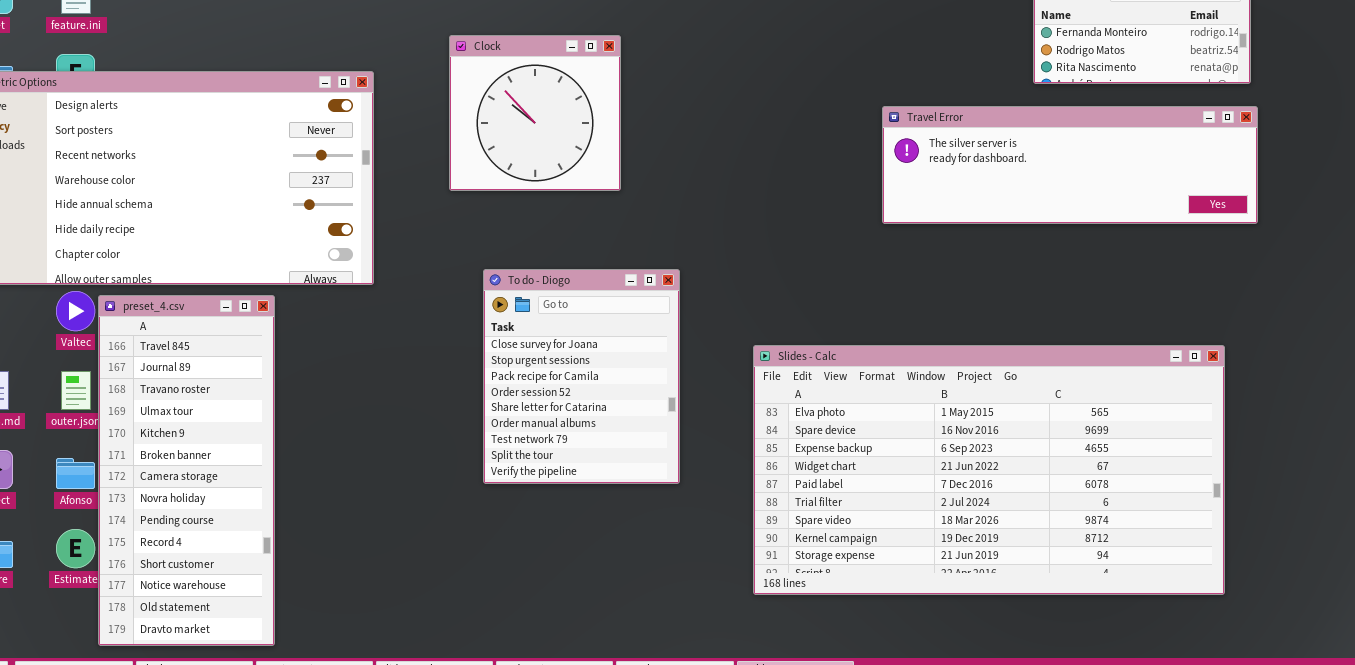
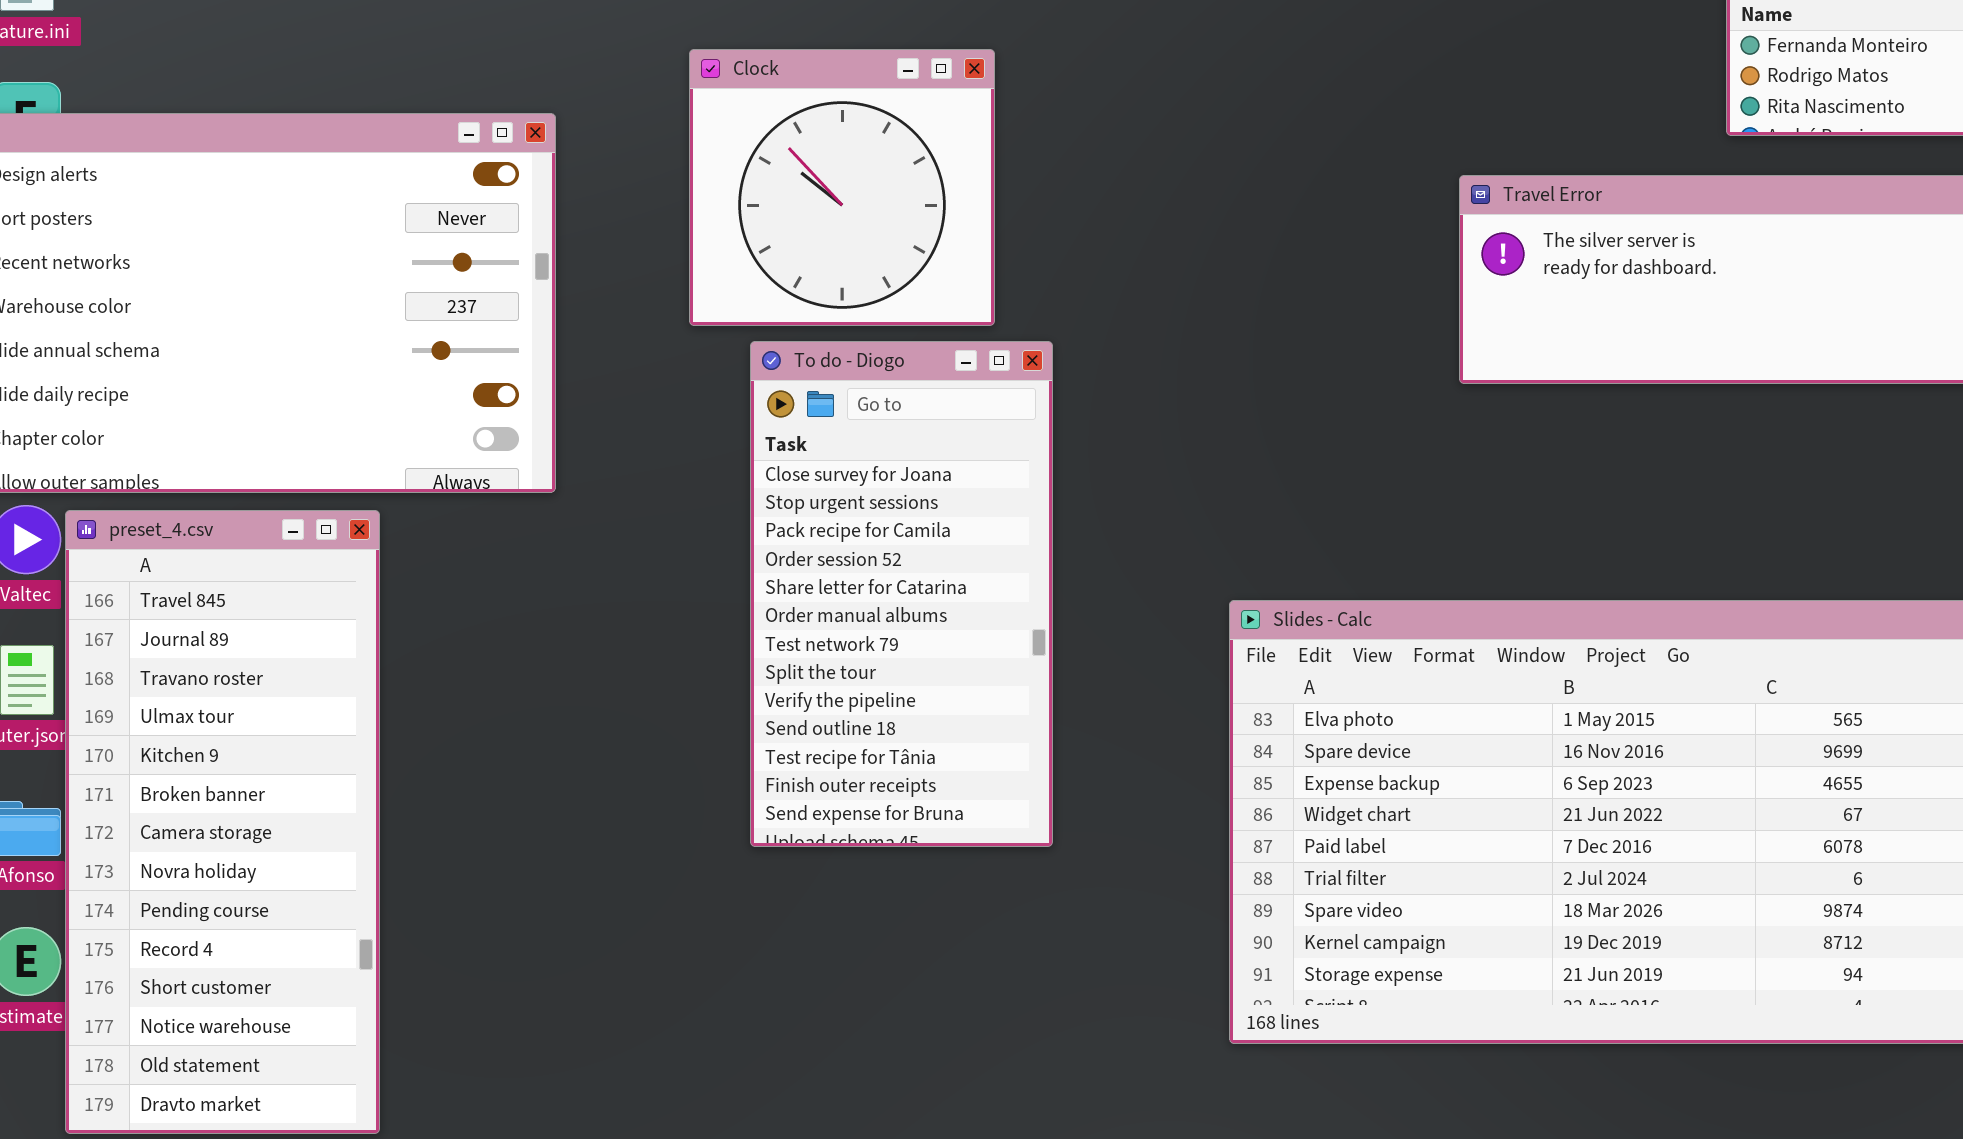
To do - Diogo: [483,269,680,484] -> [750,341,1053,847], resized

